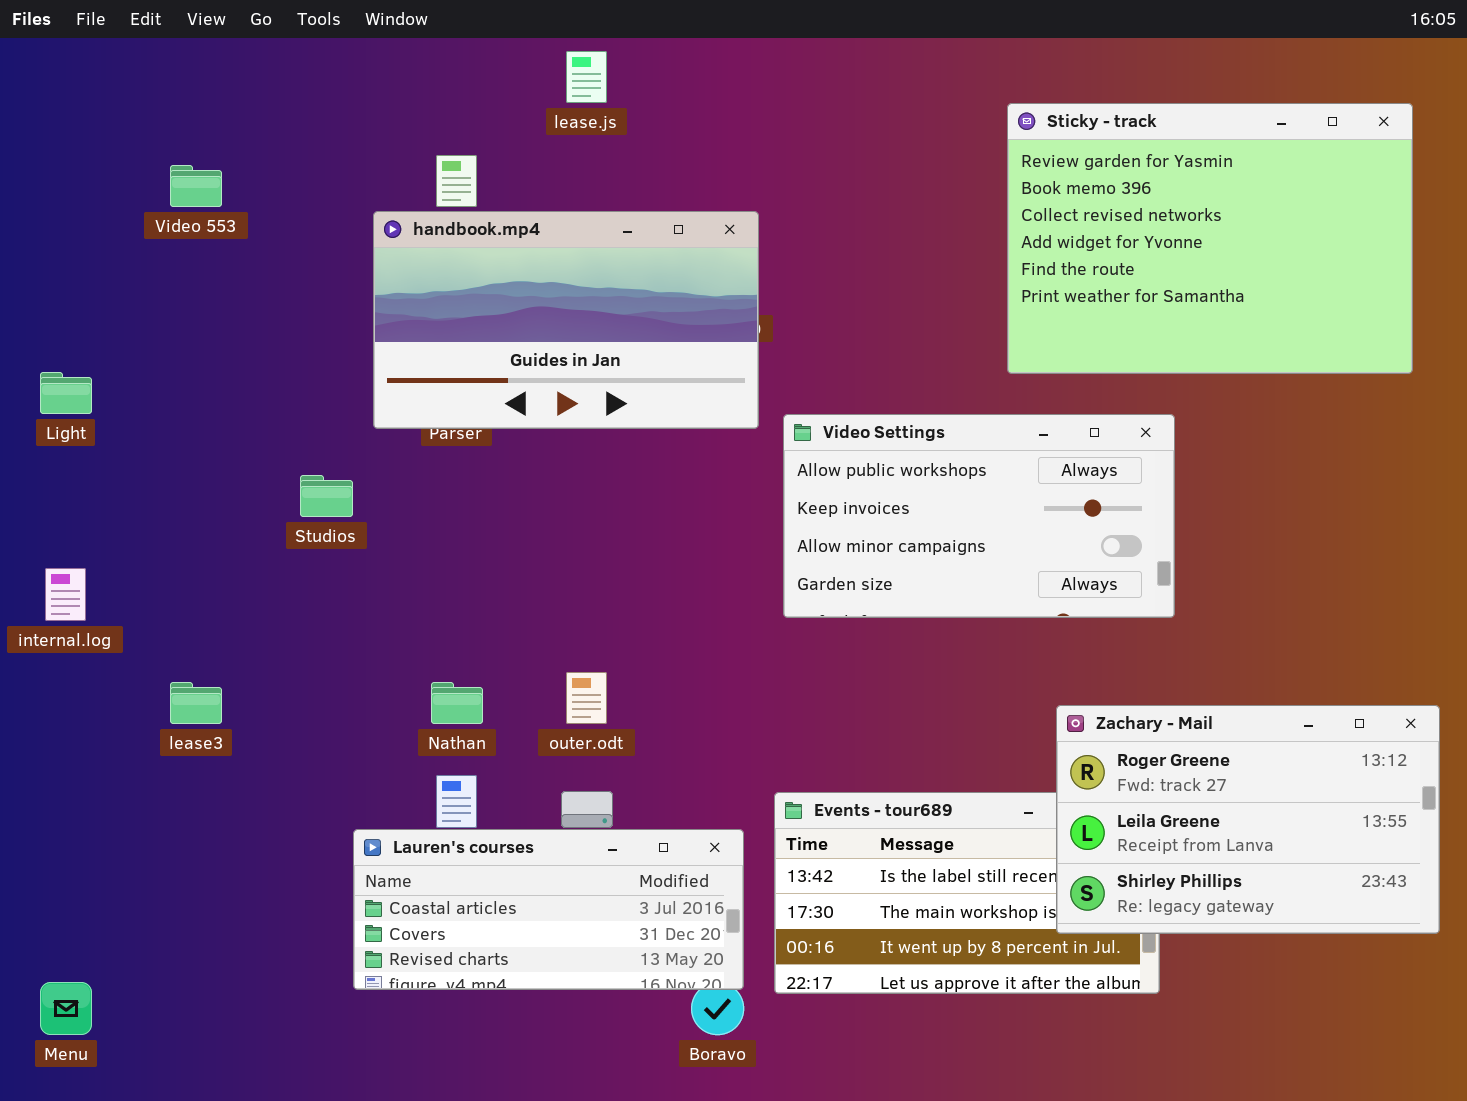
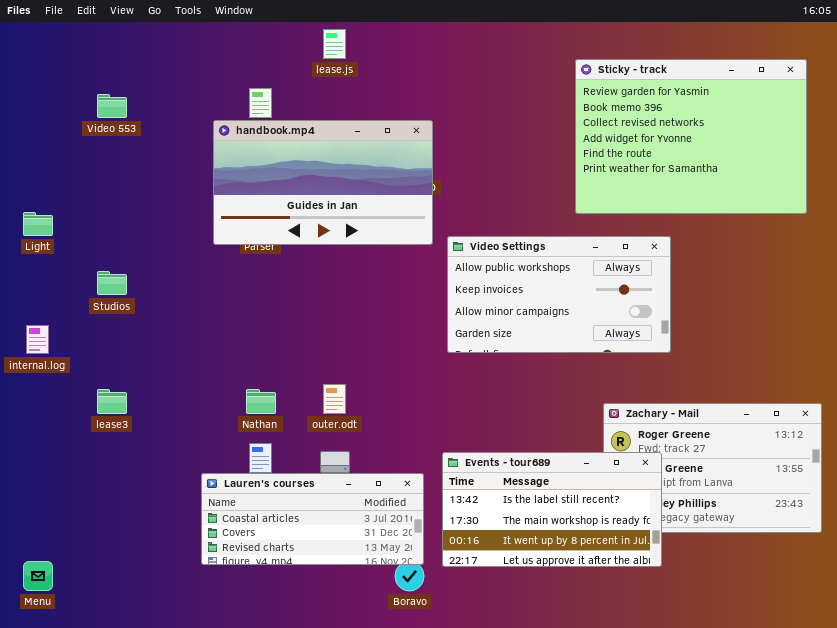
Studios: [300,475,353,517] -> [97,271,127,295], moved
Events - tour689: [774,792,1160,994] -> [442,452,662,567], raised

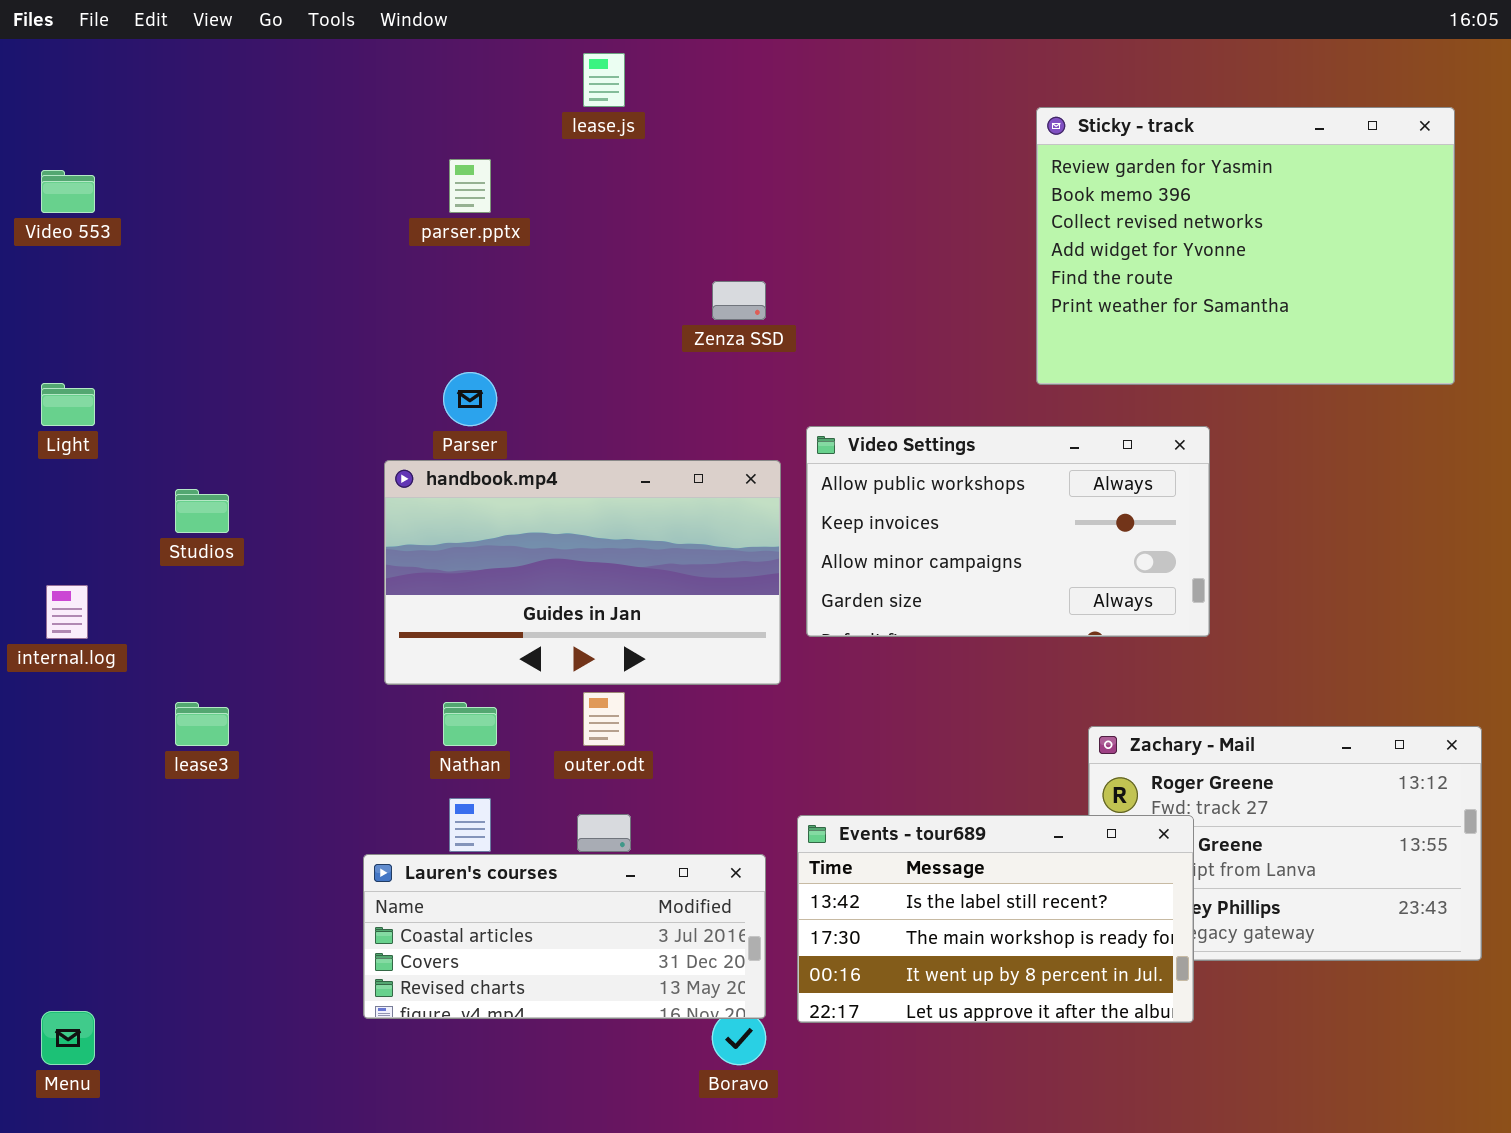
Video 553: [97,94,127,118] -> [41,170,95,213], moved
handbook.mp4: [213,120,433,245] -> [384,460,781,685], moved

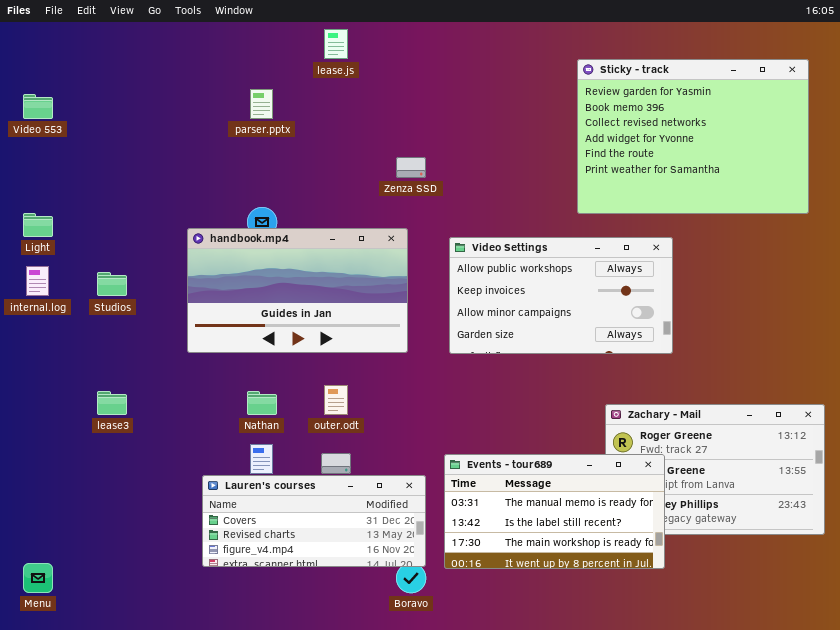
handbook.mp4: [384,460,781,685] -> [187,228,408,353], moved
internal.log: [46,585,88,639] -> [26,266,49,296], moved
Events - tour689: [797,815,1194,1023] -> [444,454,665,569], scrolled up 1 row
Lauren's courses: [363,854,766,1019] -> [202,475,426,567], scrolled down 1 row

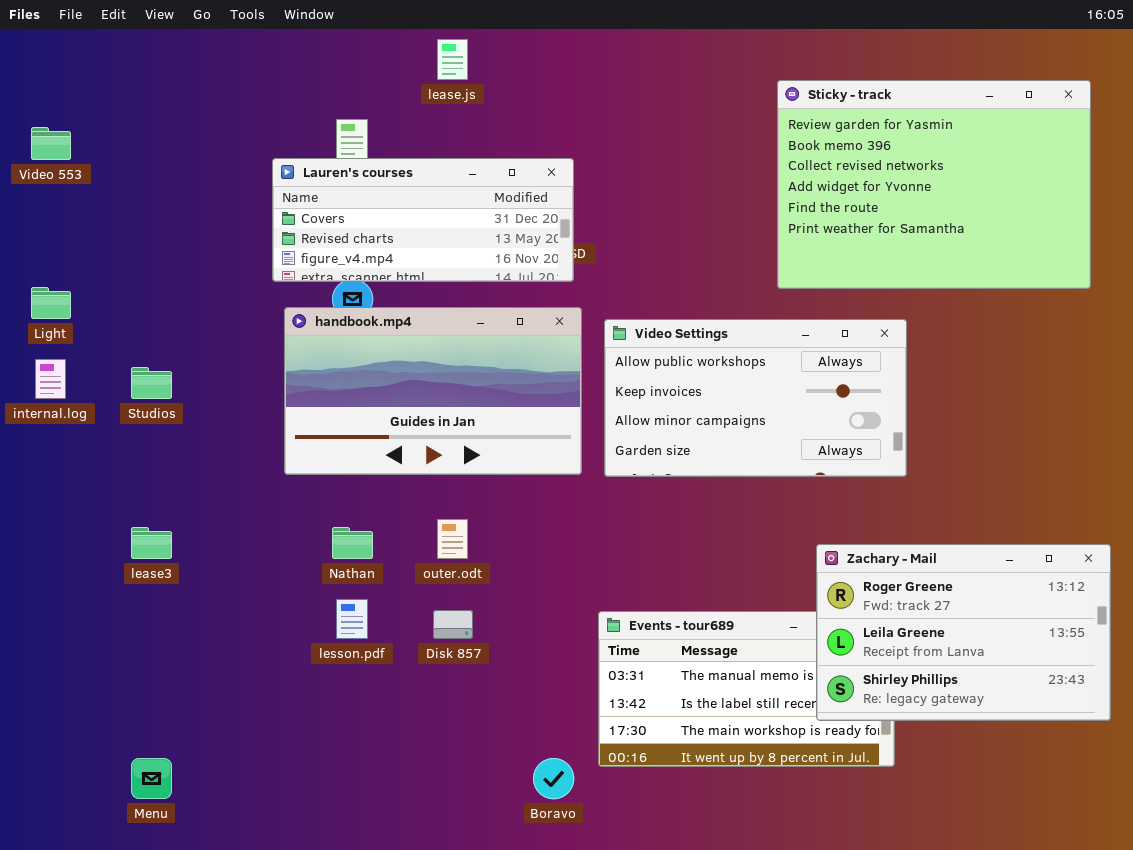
handbook.mp4: [187,228,408,353] -> [284,307,582,475], moved
Zachary - Mail: [605,404,825,535] -> [816,544,1111,721], raised
Lauren's courses: [202,475,426,567] -> [272,158,574,282], moved
Menu: [23,563,53,593] -> [131,758,172,799], moved

